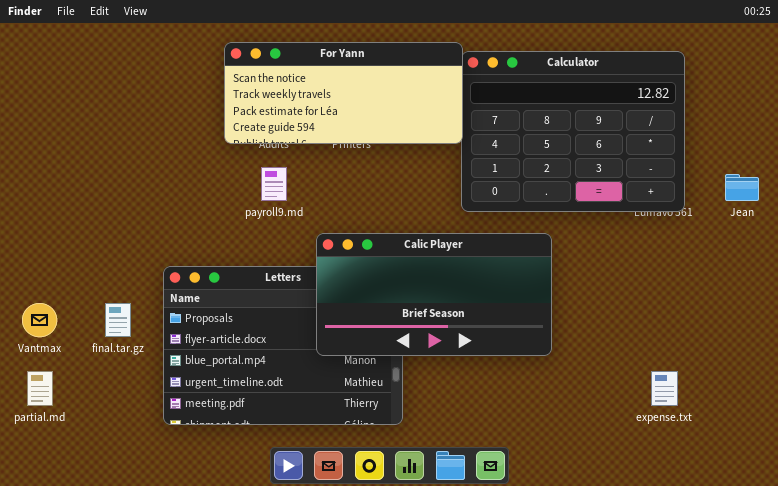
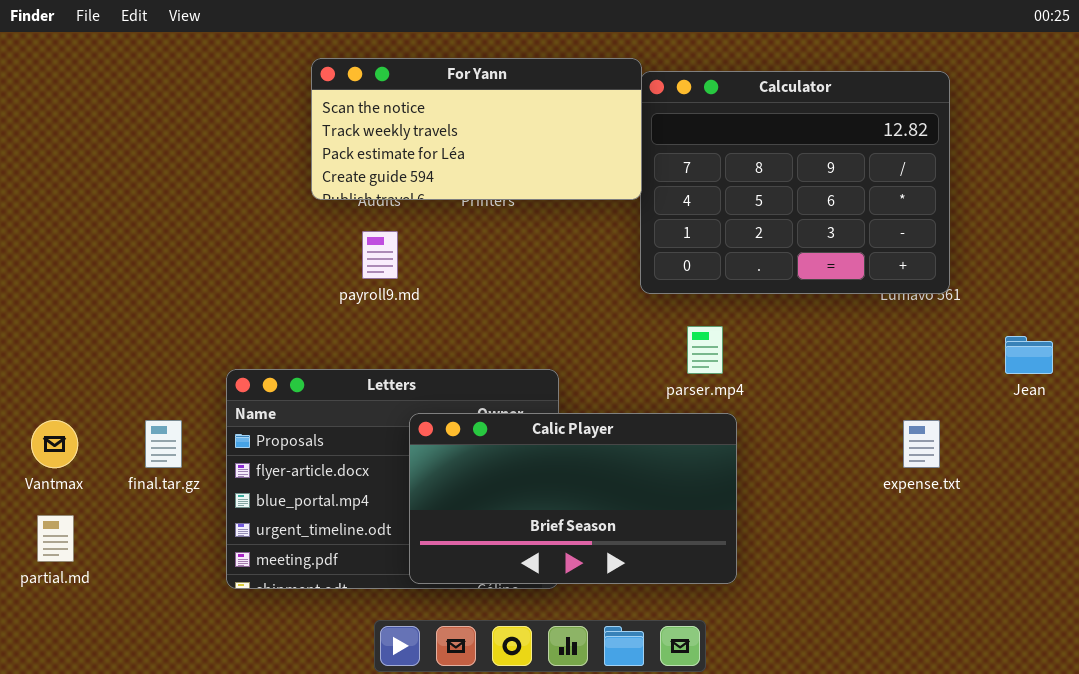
Jean: [725,174,759,201] -> [1005,336,1053,374], moved
Calic Player: [316,233,552,356] -> [409,413,737,584], moved
expense.txt: [651,371,678,406] -> [903,420,940,468], moved

